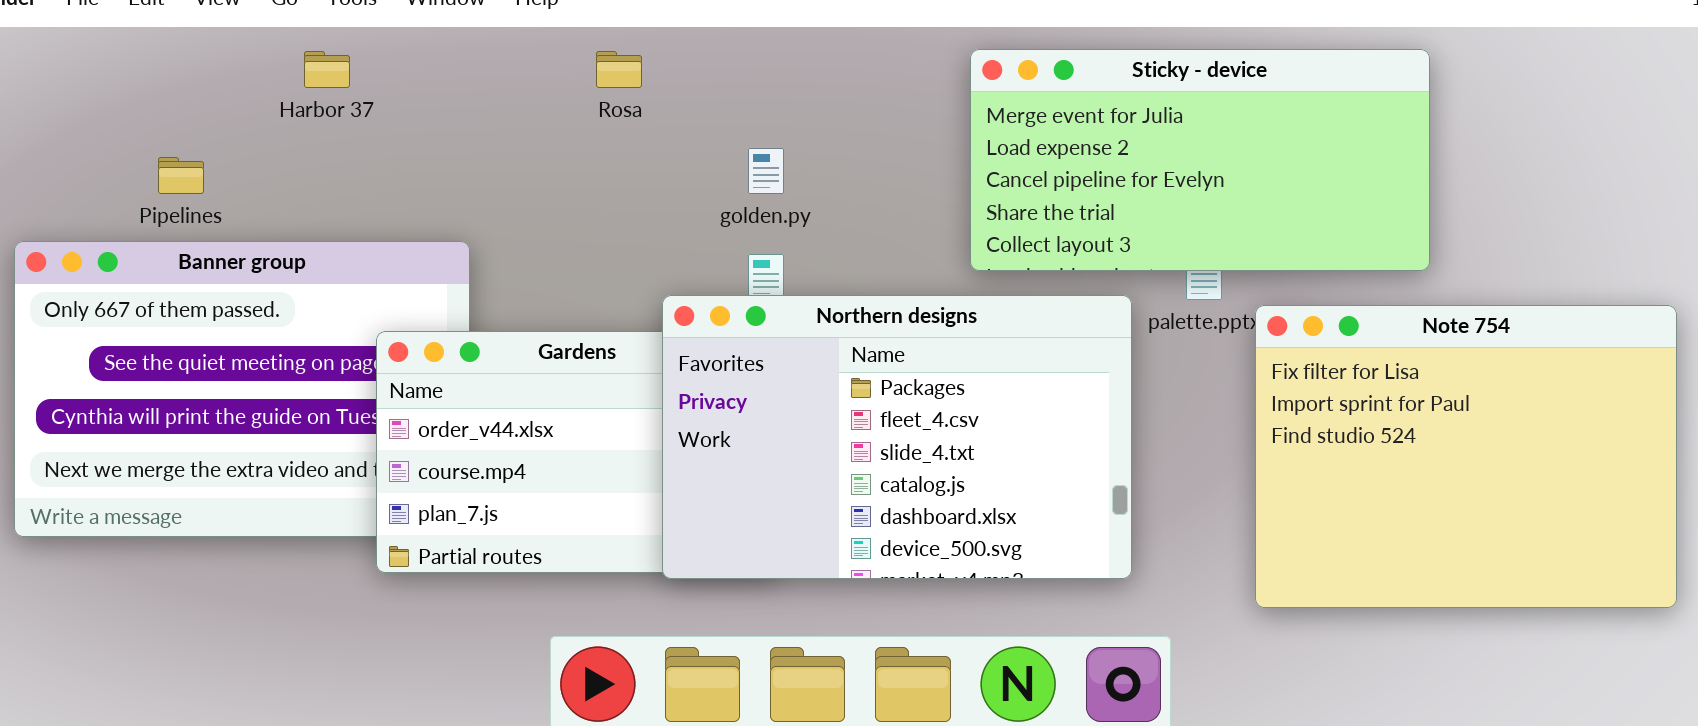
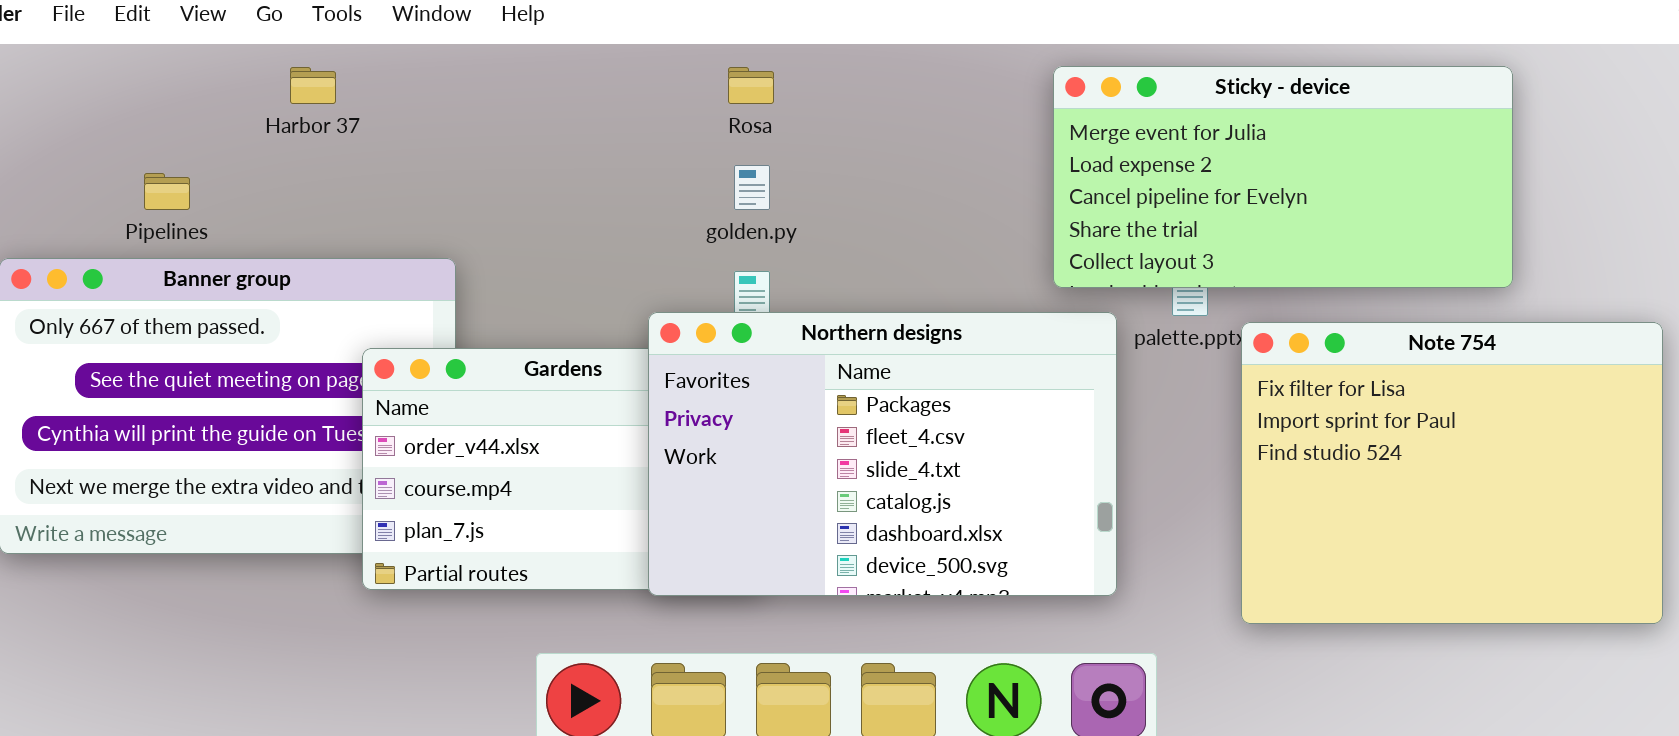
Sticky - device: [970,49,1430,271] -> [1053,66,1513,288], moved
Rosa: [596,51,642,88] -> [728,67,774,104], moved

